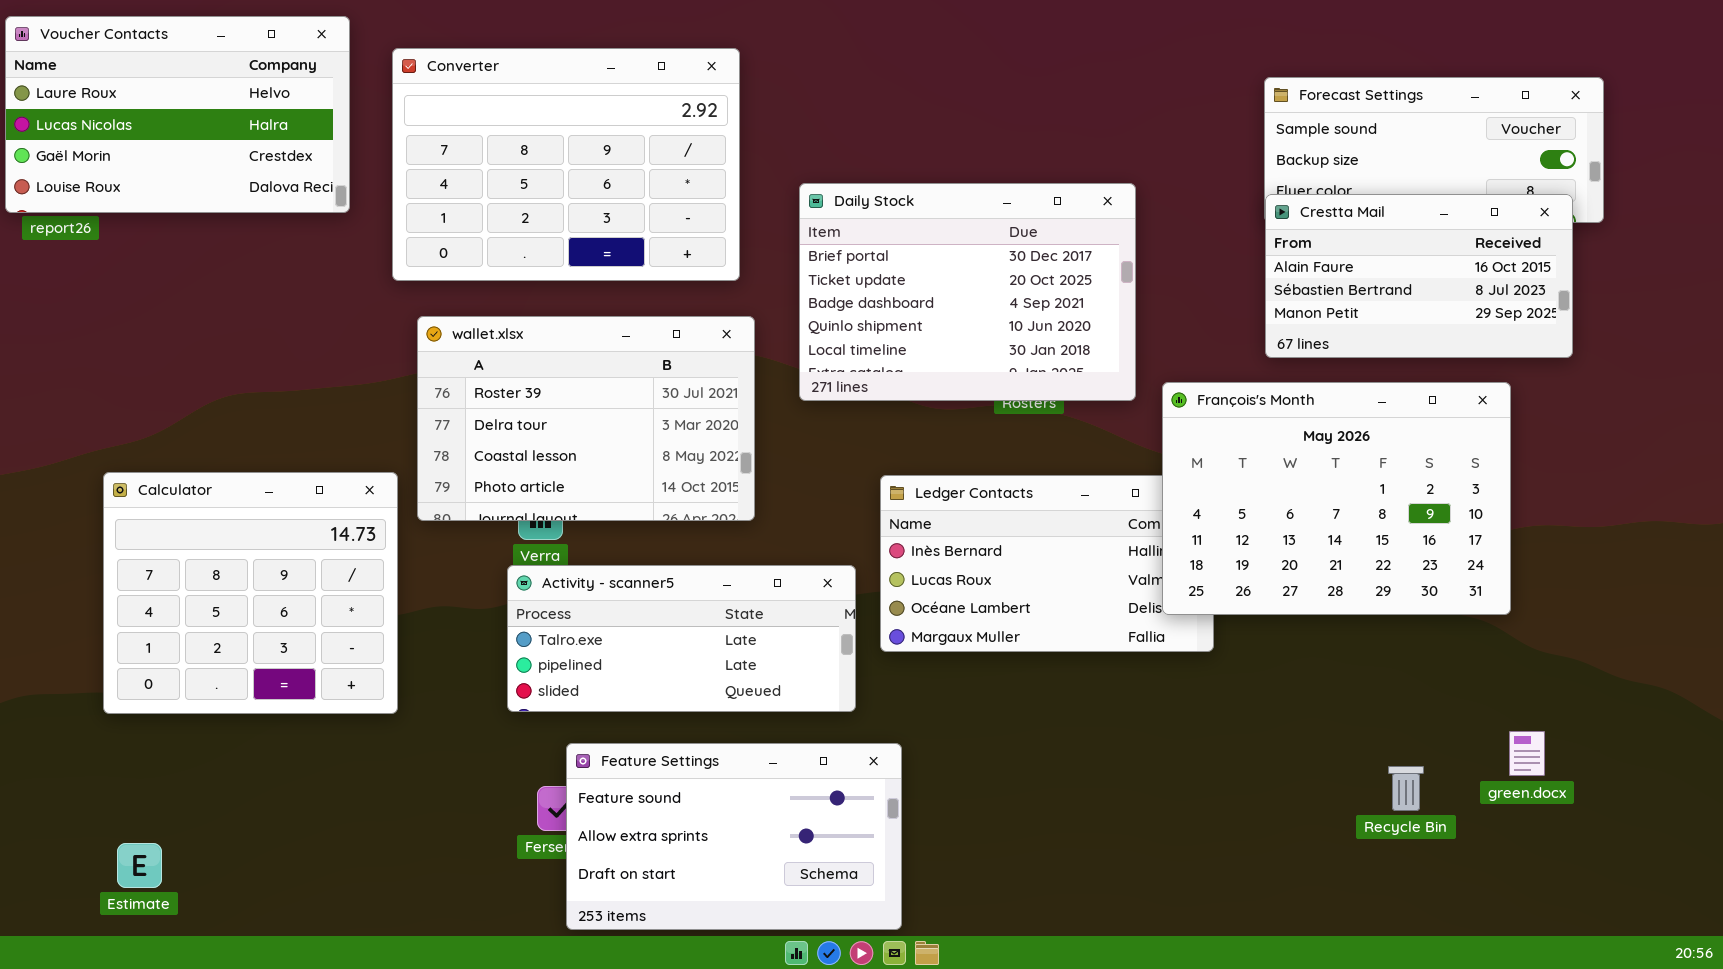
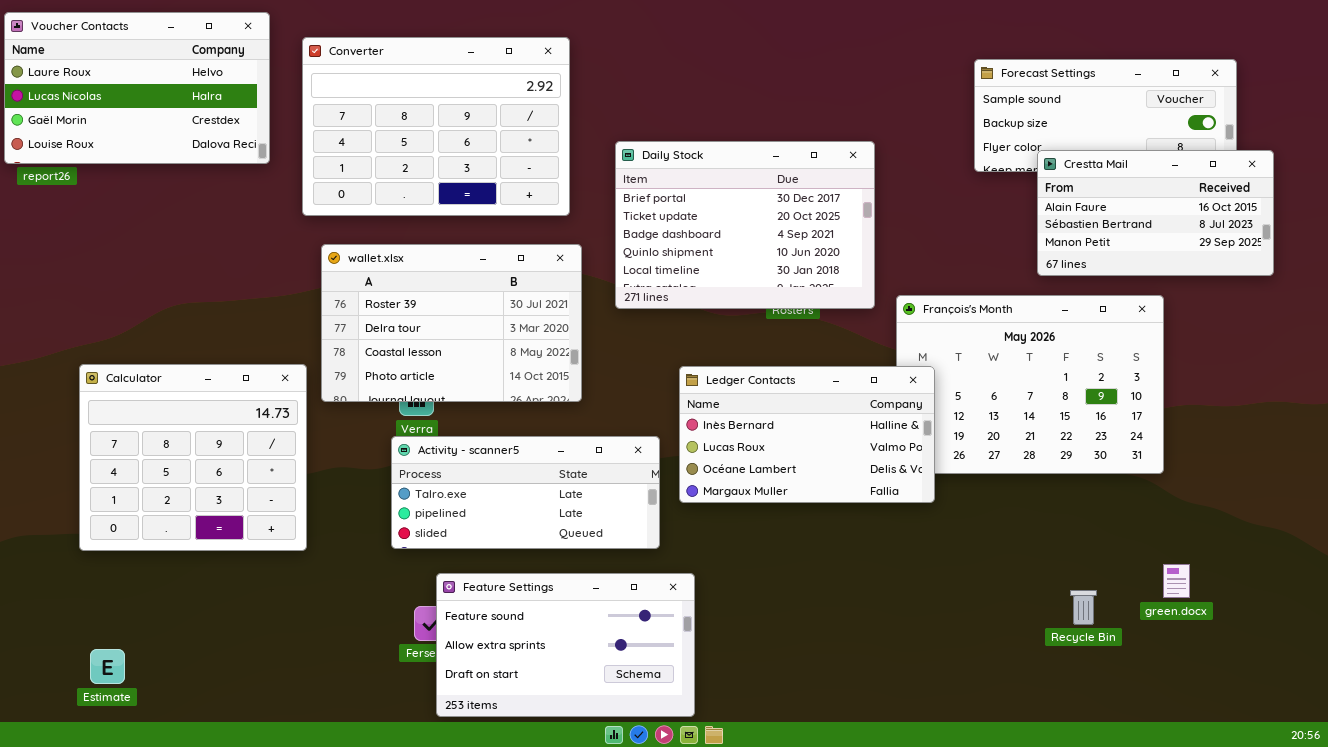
Crestta Mail: [1265,194,1573,358] -> [1037,150,1274,276], moved
Ledger Contacts: [880,475,1214,652] -> [679,366,935,503], raised

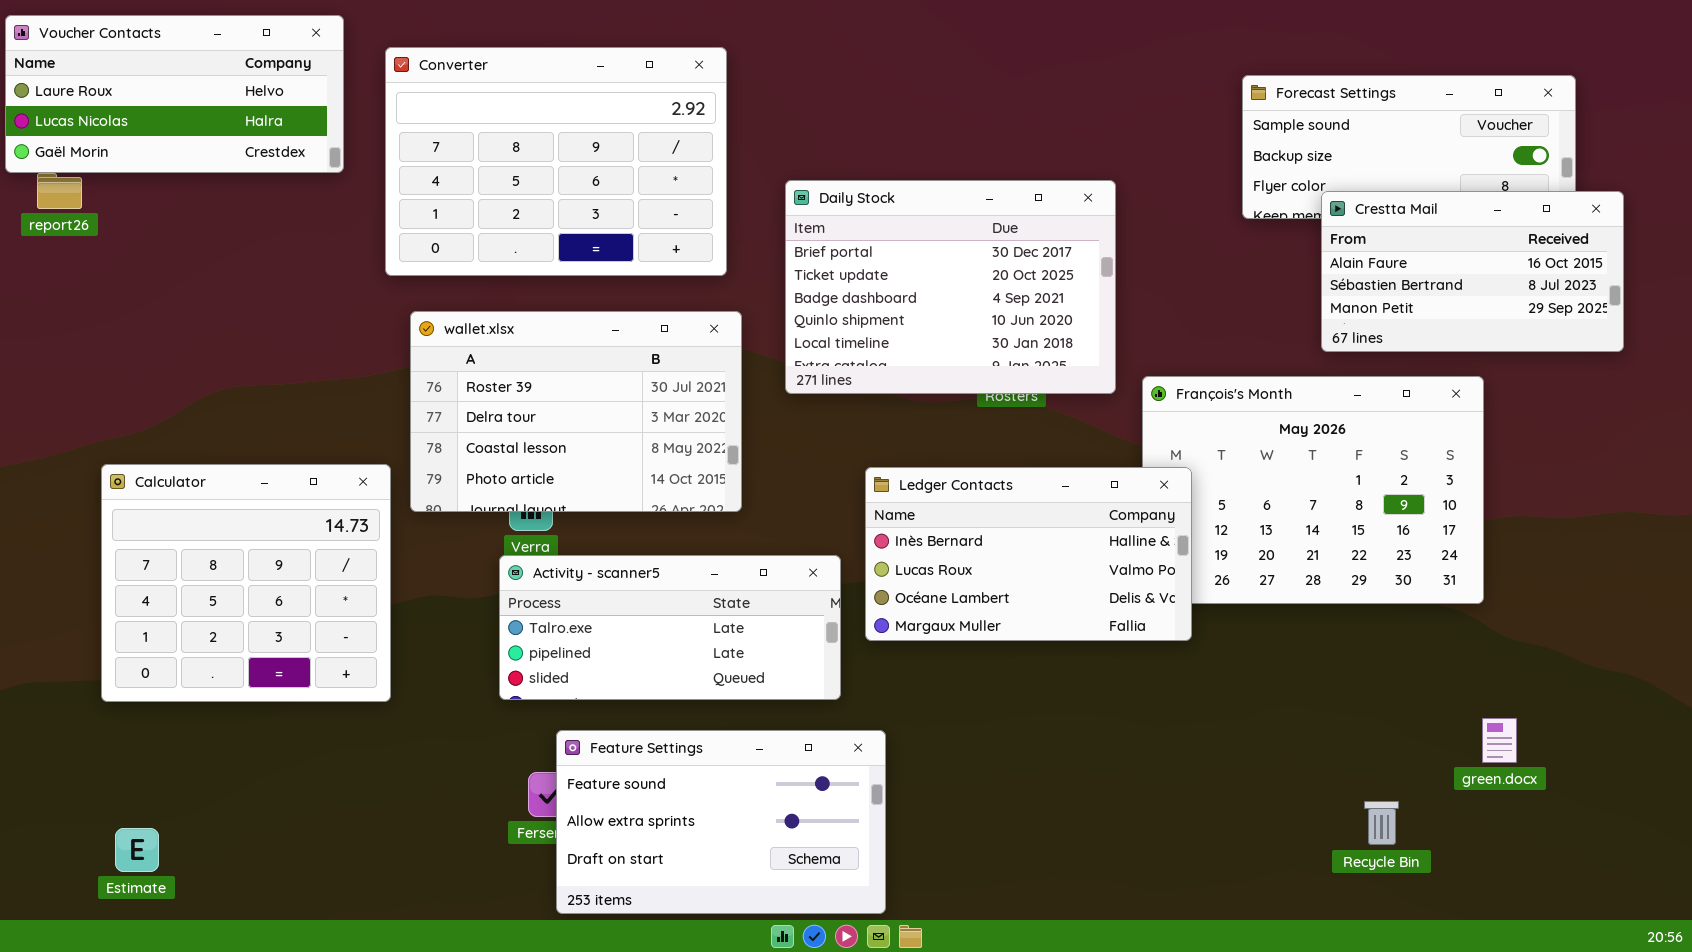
Voucher Contacts: [4,12,270,164] -> [5,15,344,173], resized
Recycle Bin: [1070,590,1097,625] -> [1364,801,1399,845], moved

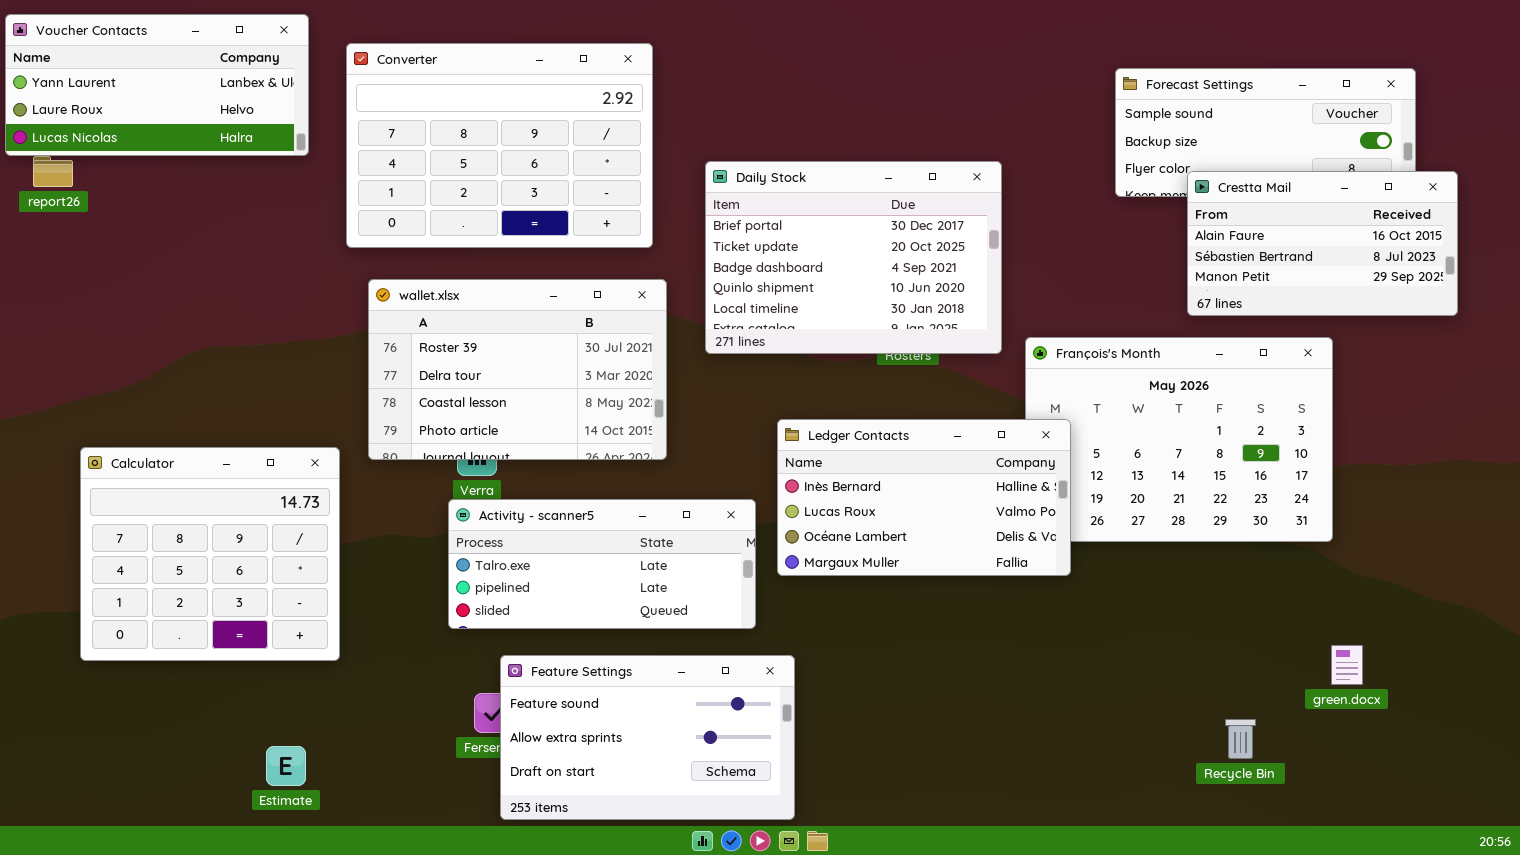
Voucher Contacts: [5,15,344,173] -> [5,14,309,156], scrolled up 1 row
Calculator: [101,464,391,702] -> [80,447,340,661], moved
Estimate: [115,828,159,872] -> [266,746,306,786], moved

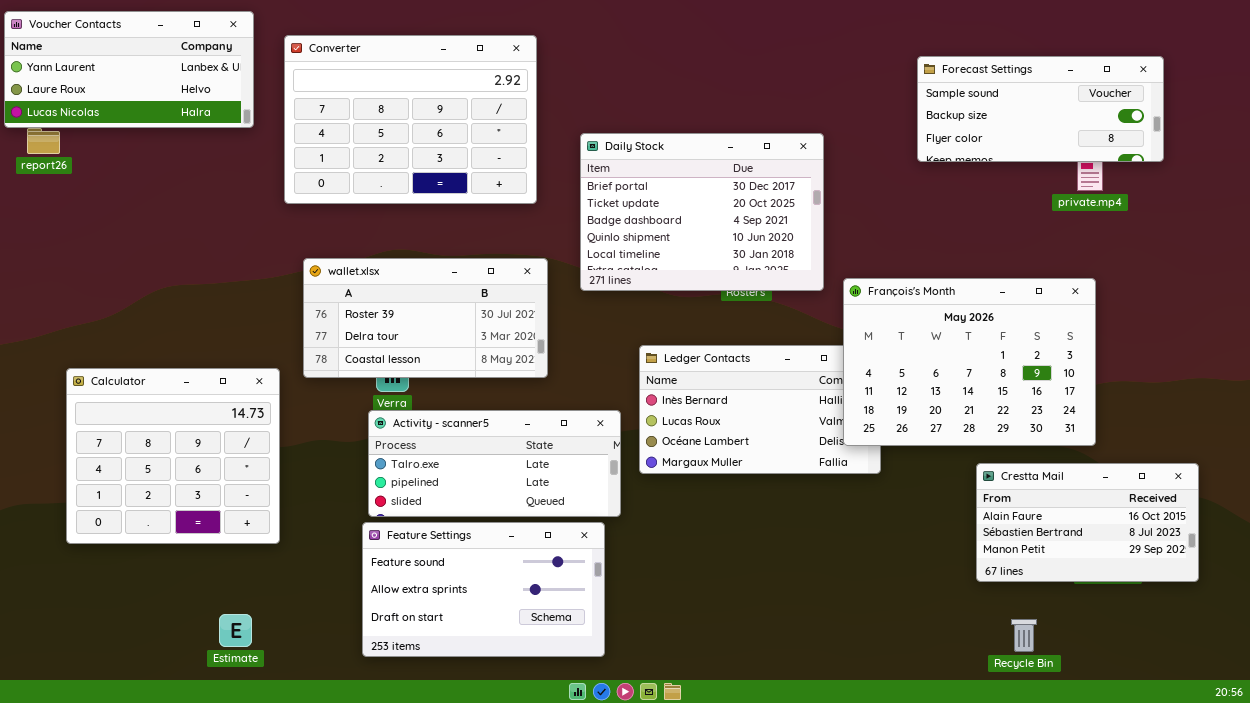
Crestta Mail: [1187,171,1458,316] -> [976,463,1199,582], moved
wallet.xlsx: [368,279,667,460] -> [303,258,548,378], resized
François's Month: [1025,337,1333,542] -> [843,278,1096,446], raised
Feature Settings: [500,655,795,820] -> [362,522,605,657], moved
Recycle Bin: [1225,719,1256,759] -> [1011,619,1037,652], moved

